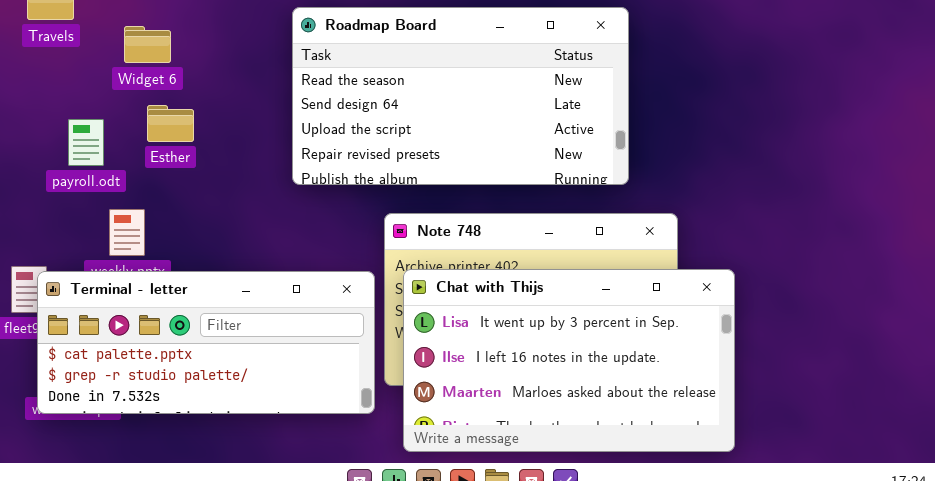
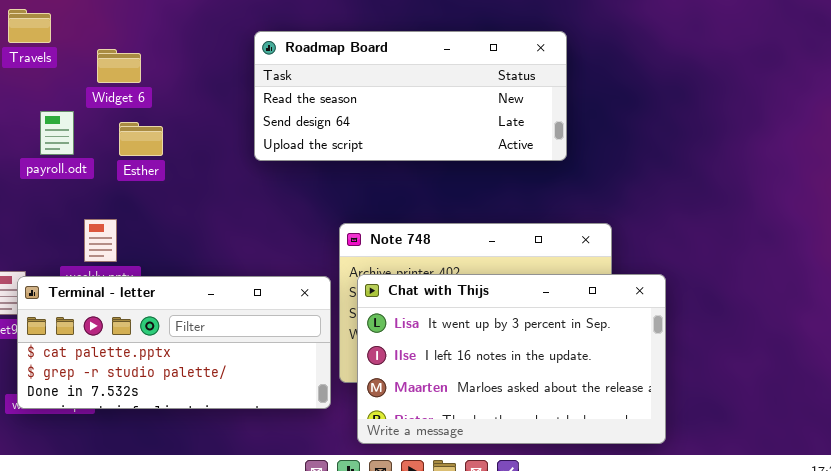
Roadmap Board: [292,7,629,185] -> [254,31,567,161], resized
payroll.odt: [68,119,104,166] -> [40,111,74,155], moved

